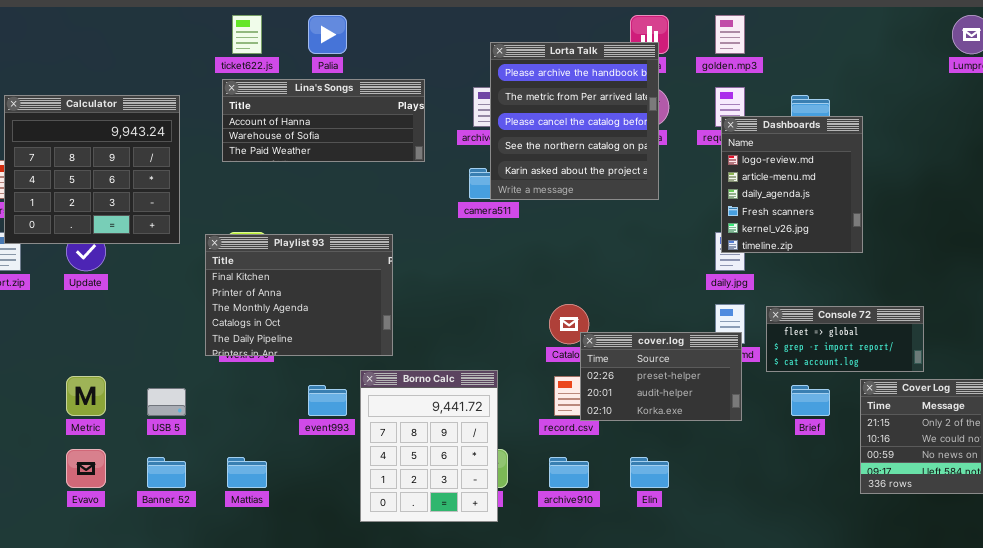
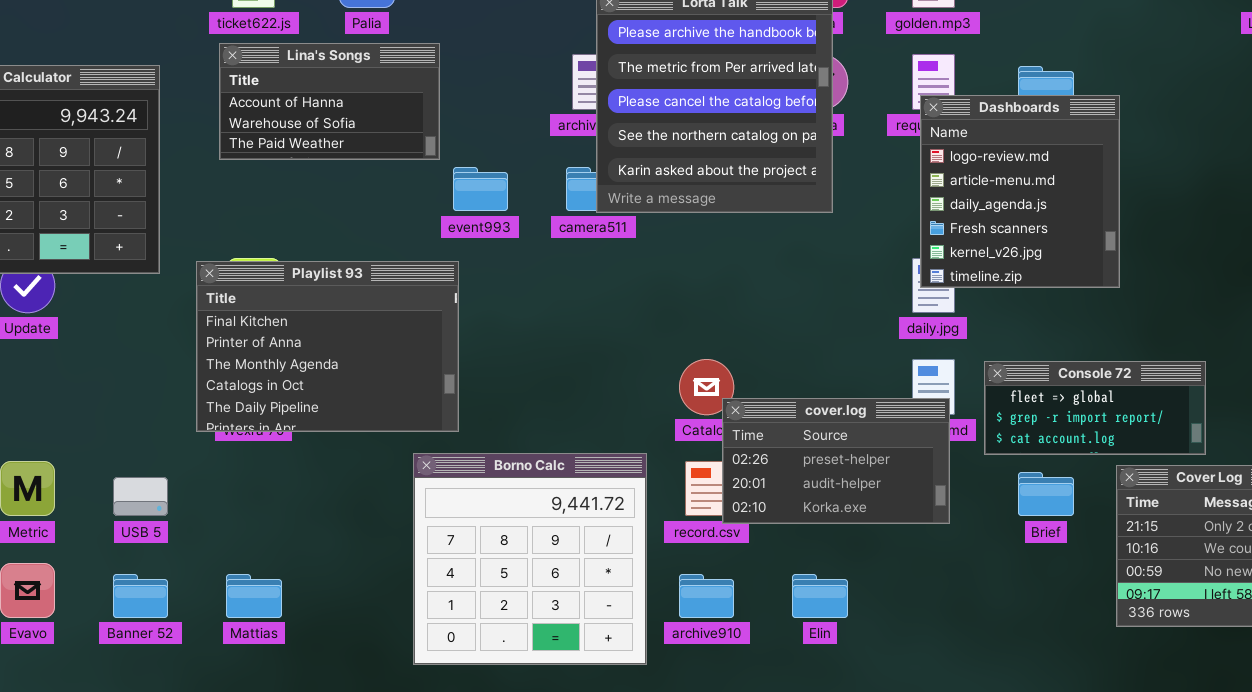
Lina's Songs: [222,79,425,162] -> [219,43,440,160], resized
Borno Calc: [360,370,498,522] -> [413,453,647,665], resized
event993: [308,385,347,416] -> [453,167,508,211], moved

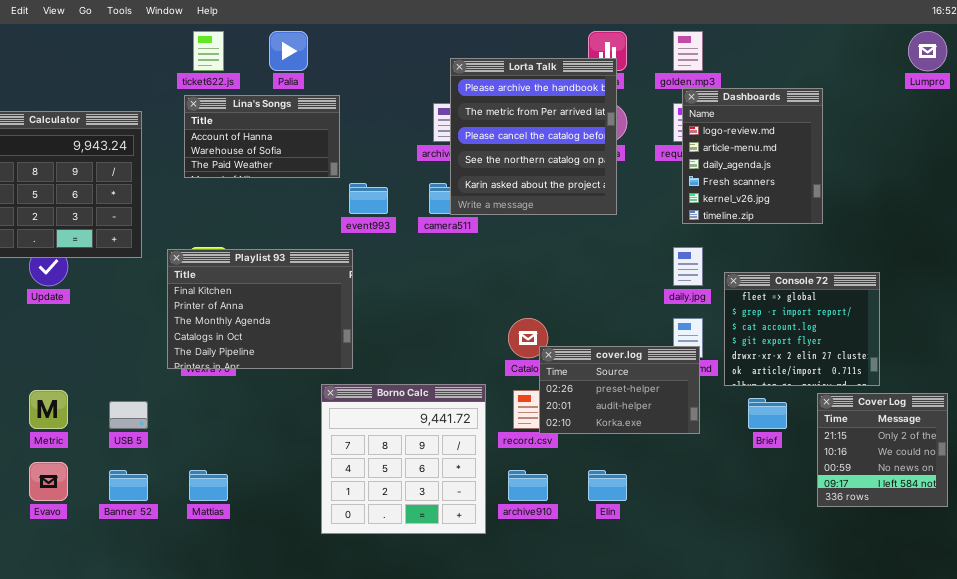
Dashboards: [920,95,1120,288] -> [682,88,823,224], moved
Console 72: [984,361,1206,455] -> [724,272,880,386], resized

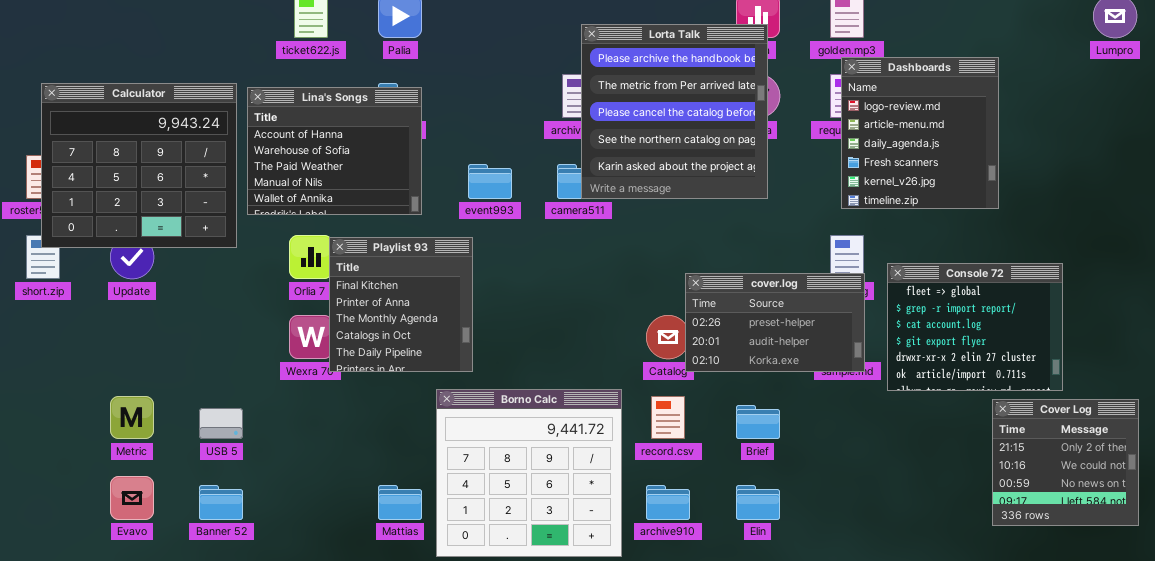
Lina's Songs: [184,95,340,178] -> [247,87,422,215], moved, resized
Playlist 93: [167,249,353,369] -> [329,237,473,372], resized
cover.log: [539,346,700,434] -> [685,273,865,372], moved
Brief: [748,398,787,429] -> [736,405,780,439], moved
Mattias: [189,470,228,501] -> [378,485,422,520], moved

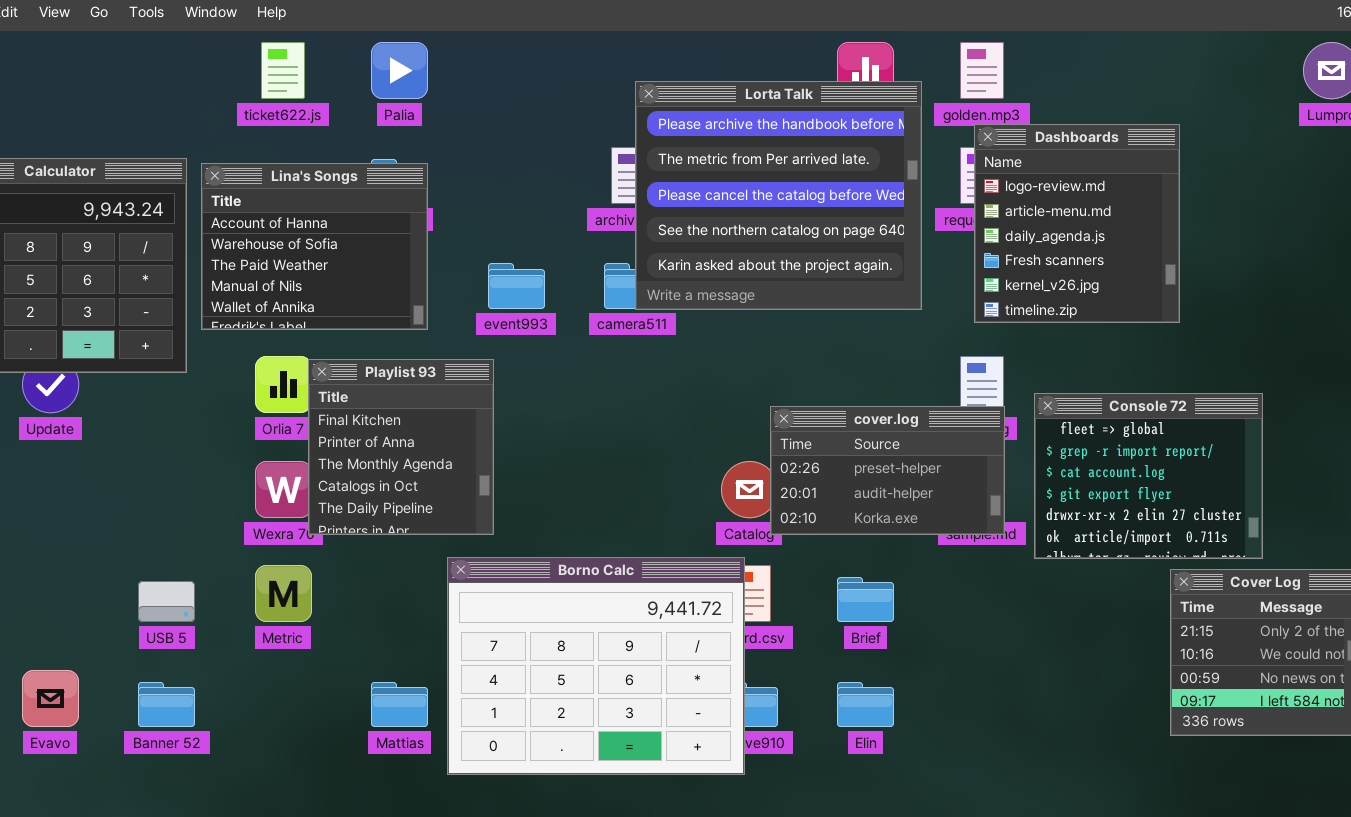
Lorta Talk: [581,24,768,199] -> [635,81,922,310], resized
Borno Calc: [436,389,622,557] -> [447,557,745,775], resized
Metric: [110,396,154,439] -> [255,565,312,622], moved

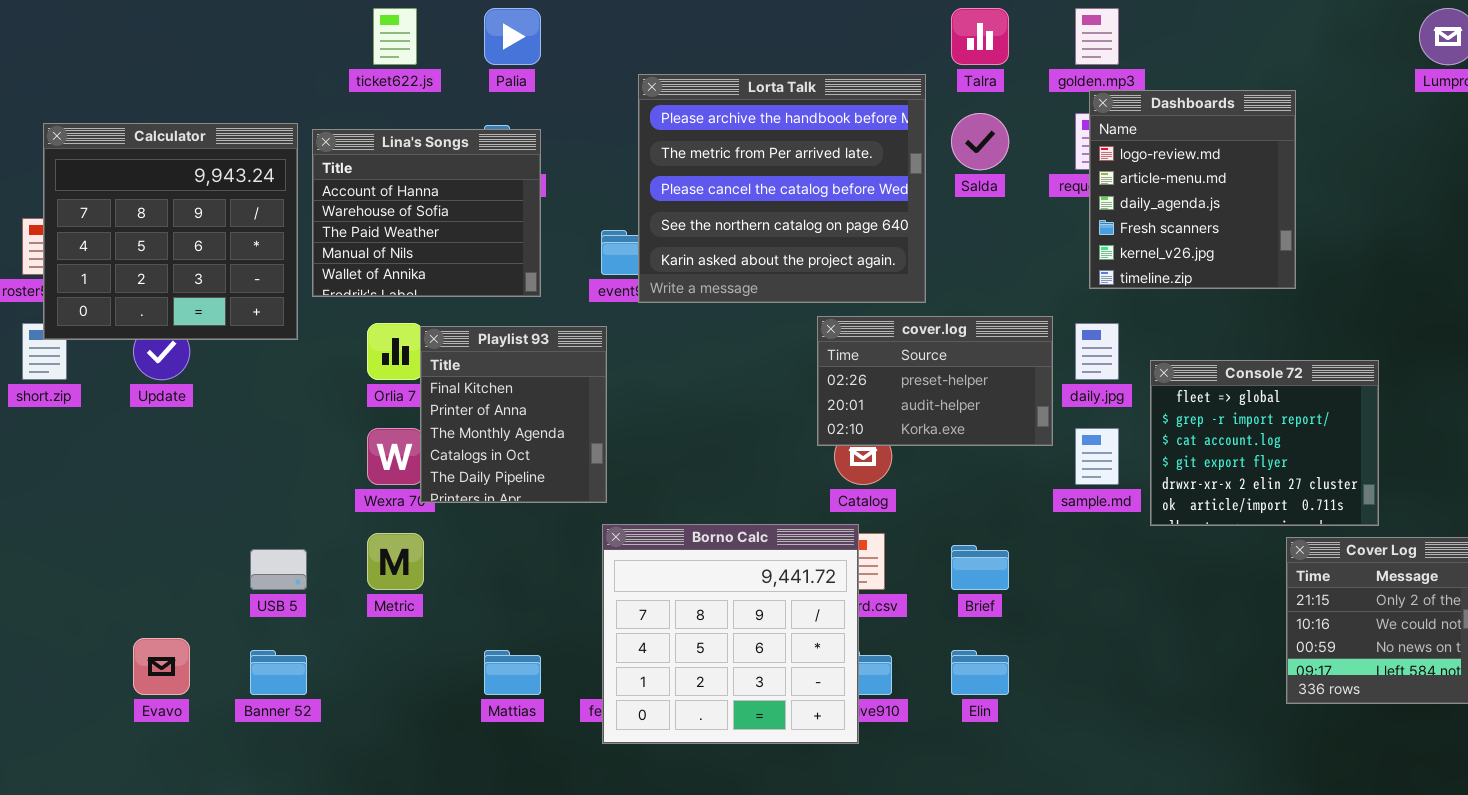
Lorta Talk: [635,81,922,310] -> [638,74,926,303], moved
cover.log: [770,406,1005,535] -> [817,316,1053,446], moved
Borno Calc: [447,557,745,775] -> [602,524,859,744], resized

